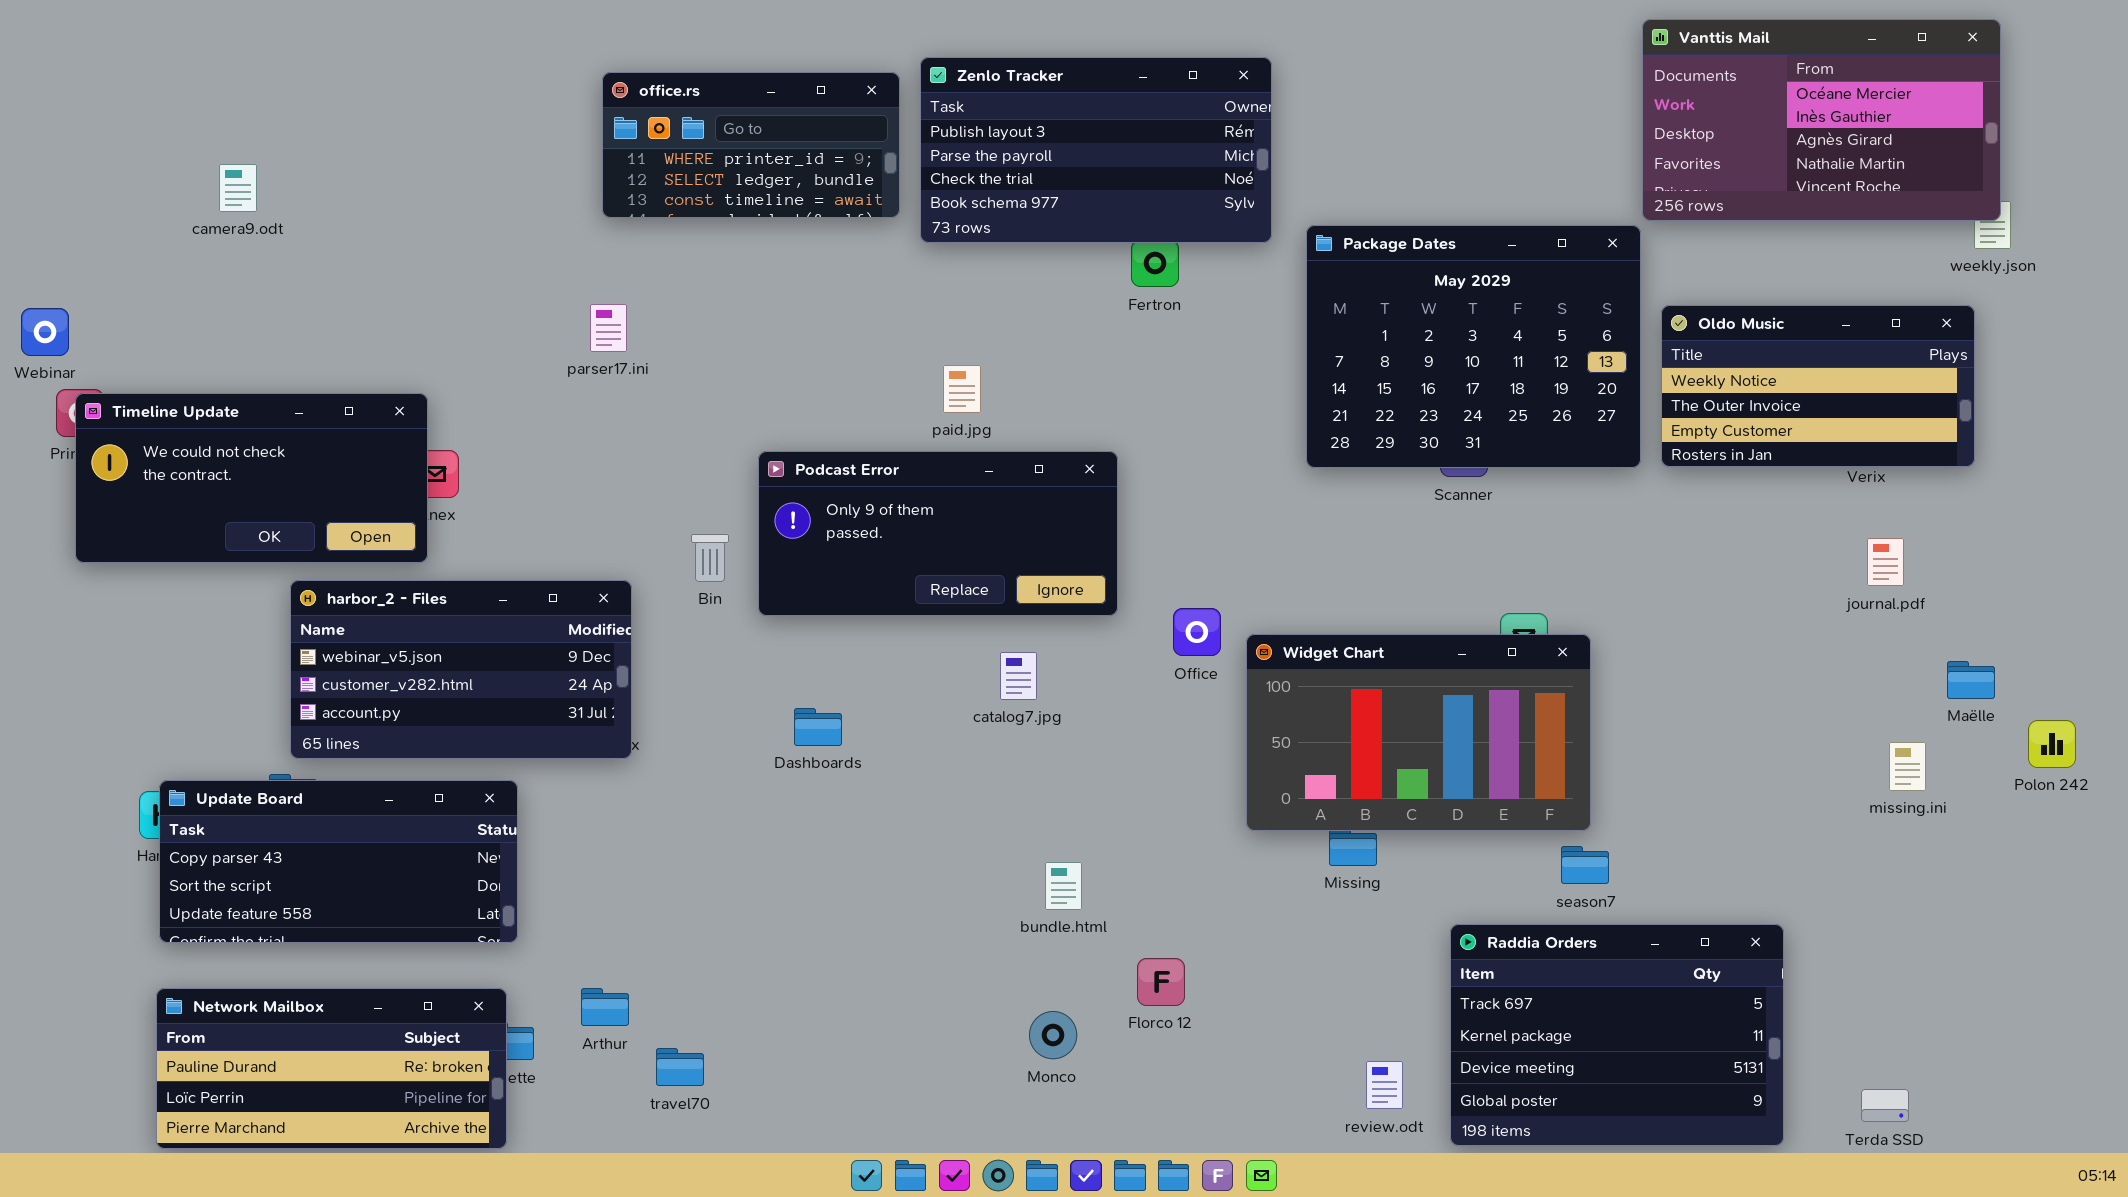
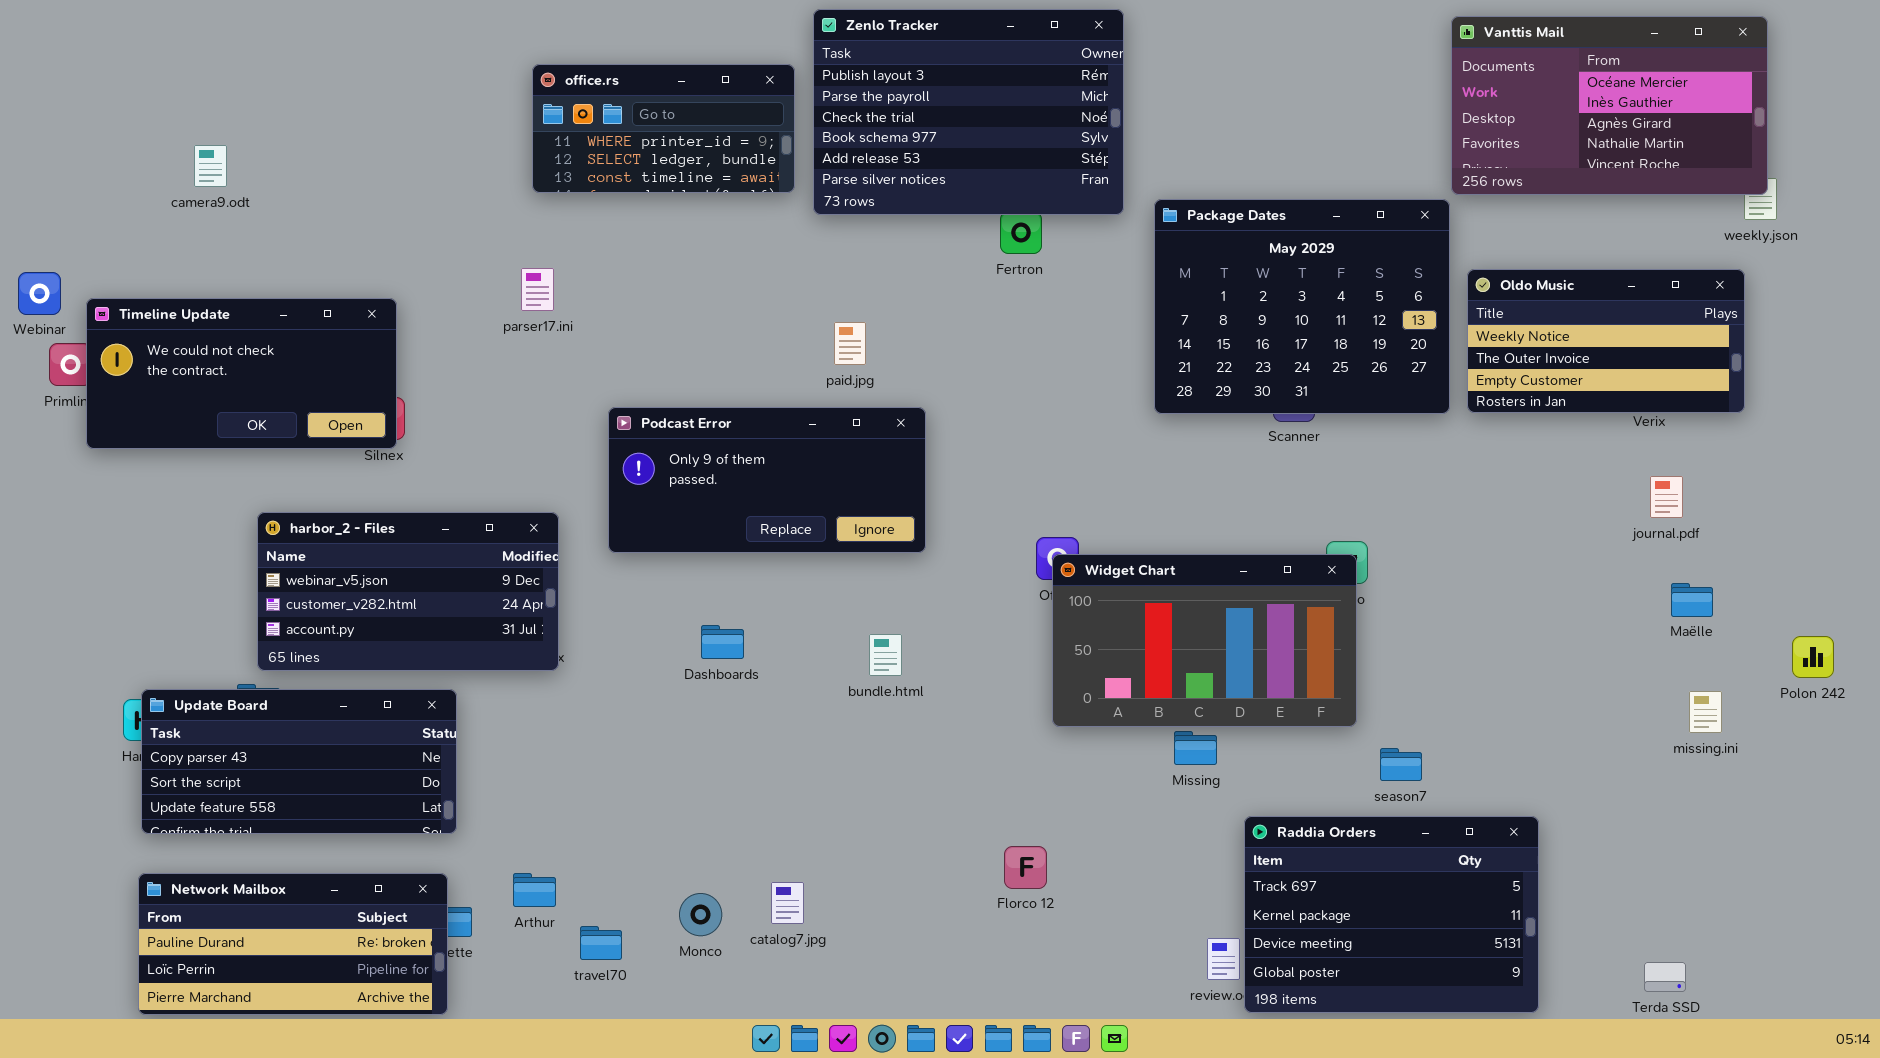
Zenlo Tracker: [920,57,1272,243] -> [813,9,1124,215], resized
Timeline Update: [75,393,428,563] -> [86,298,397,449], moved
Podcast Error: [758,451,1118,616] -> [608,407,926,553], moved
Widget Chart: [1246,634,1591,831] -> [1052,554,1357,727], moved
catalog7.jpg: [1000,652,1037,700] -> [771,882,804,924], moved
Maëlle: [1947,661,1995,699] -> [1671,583,1713,617], moved
missing.ini: [1889,742,1926,791] -> [1689,691,1722,733], moved
bundle.html: [1045,862,1082,910] -> [869,634,902,676], moved
Raddia Orders: [1450,924,1784,1146] -> [1244,816,1539,1013], moved
Monco: [1029,1011,1077,1059] -> [679,893,722,936], moved

